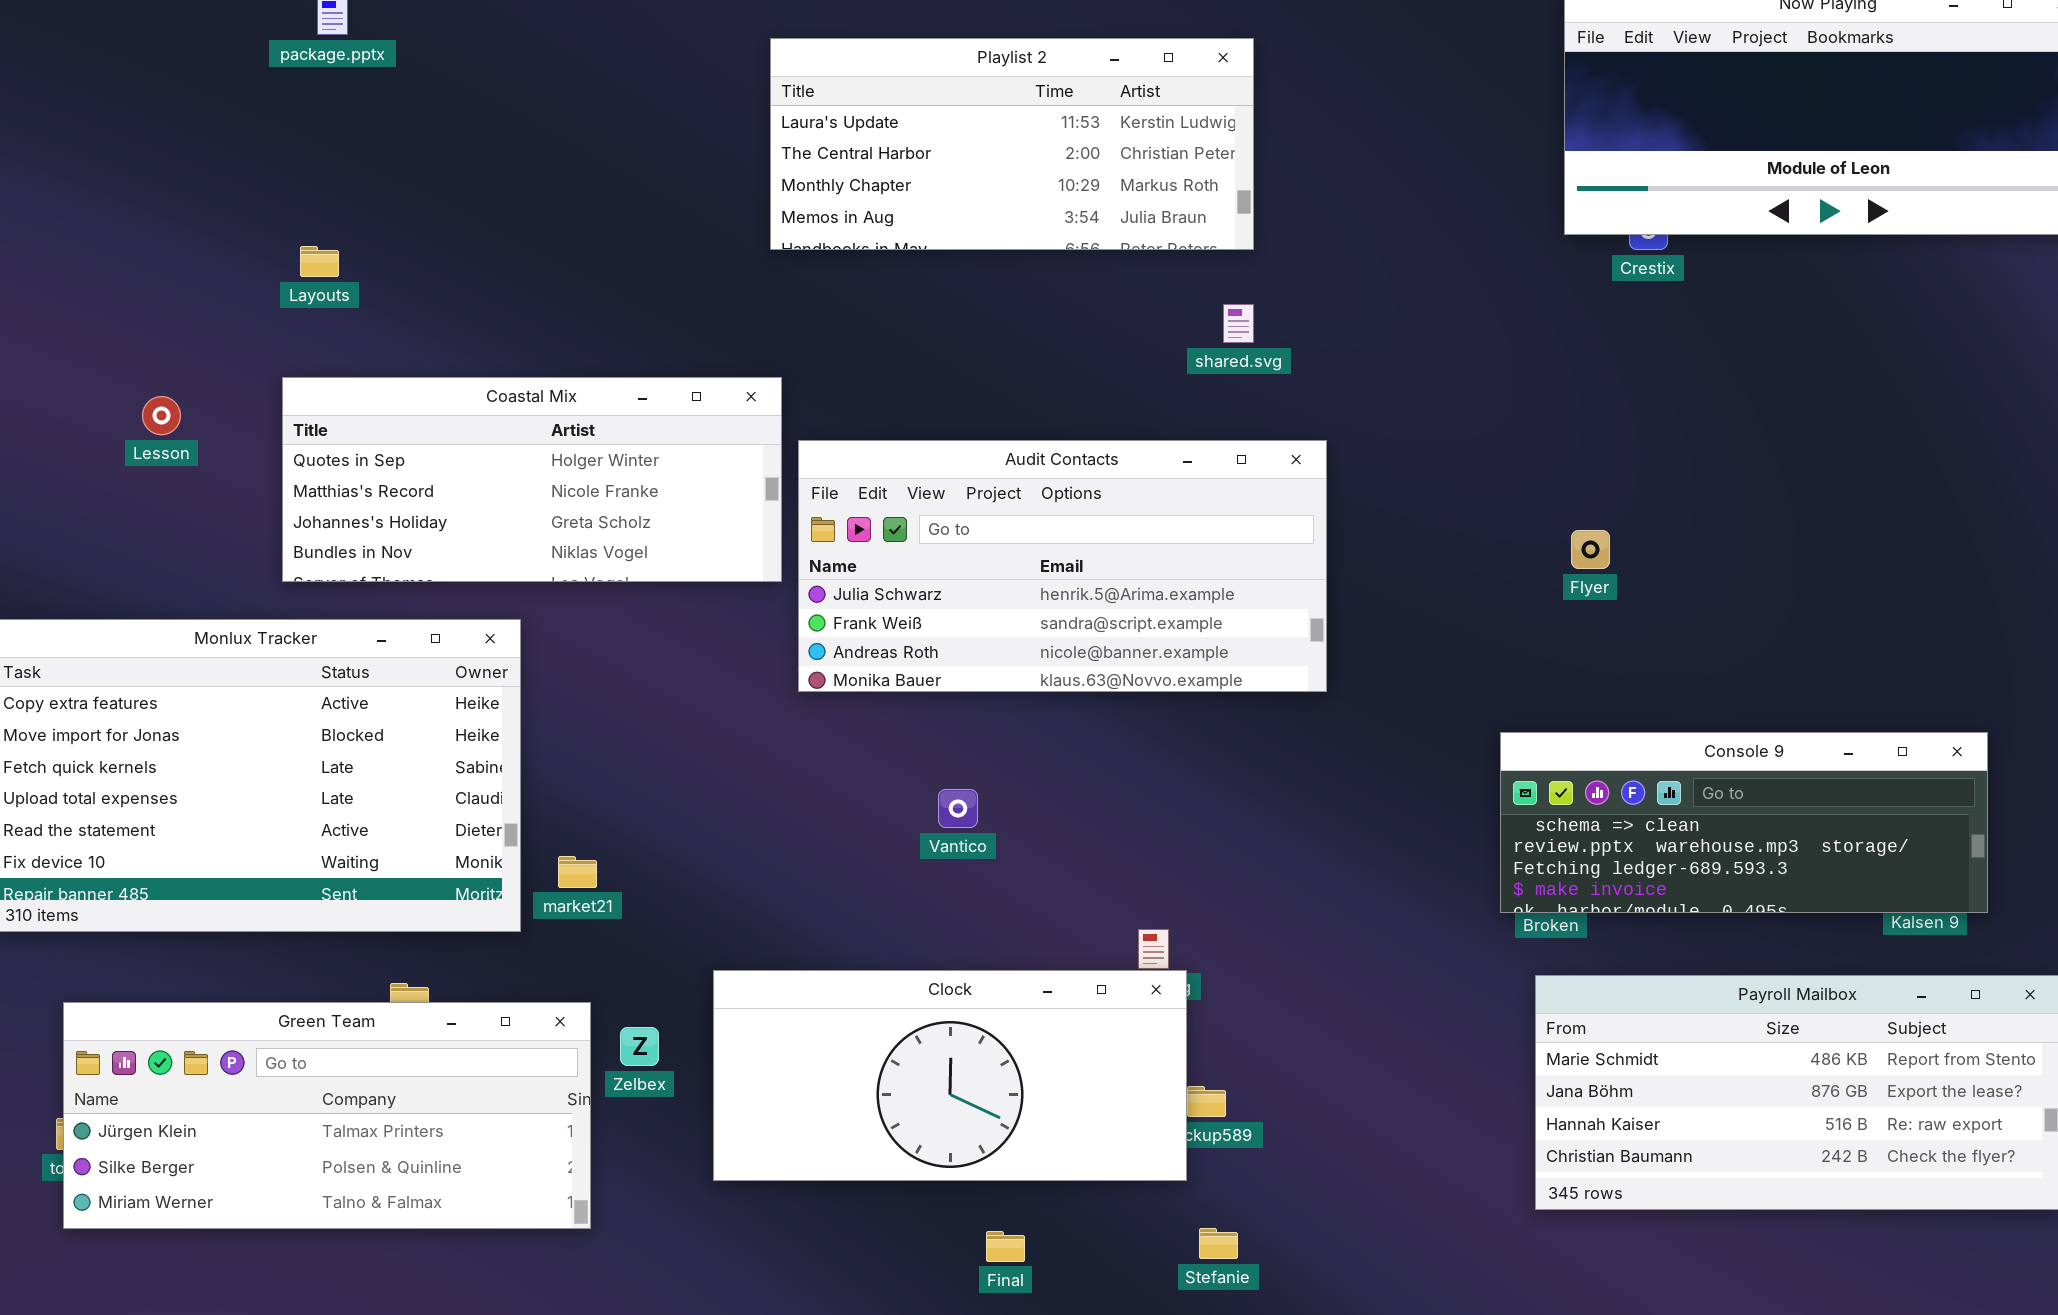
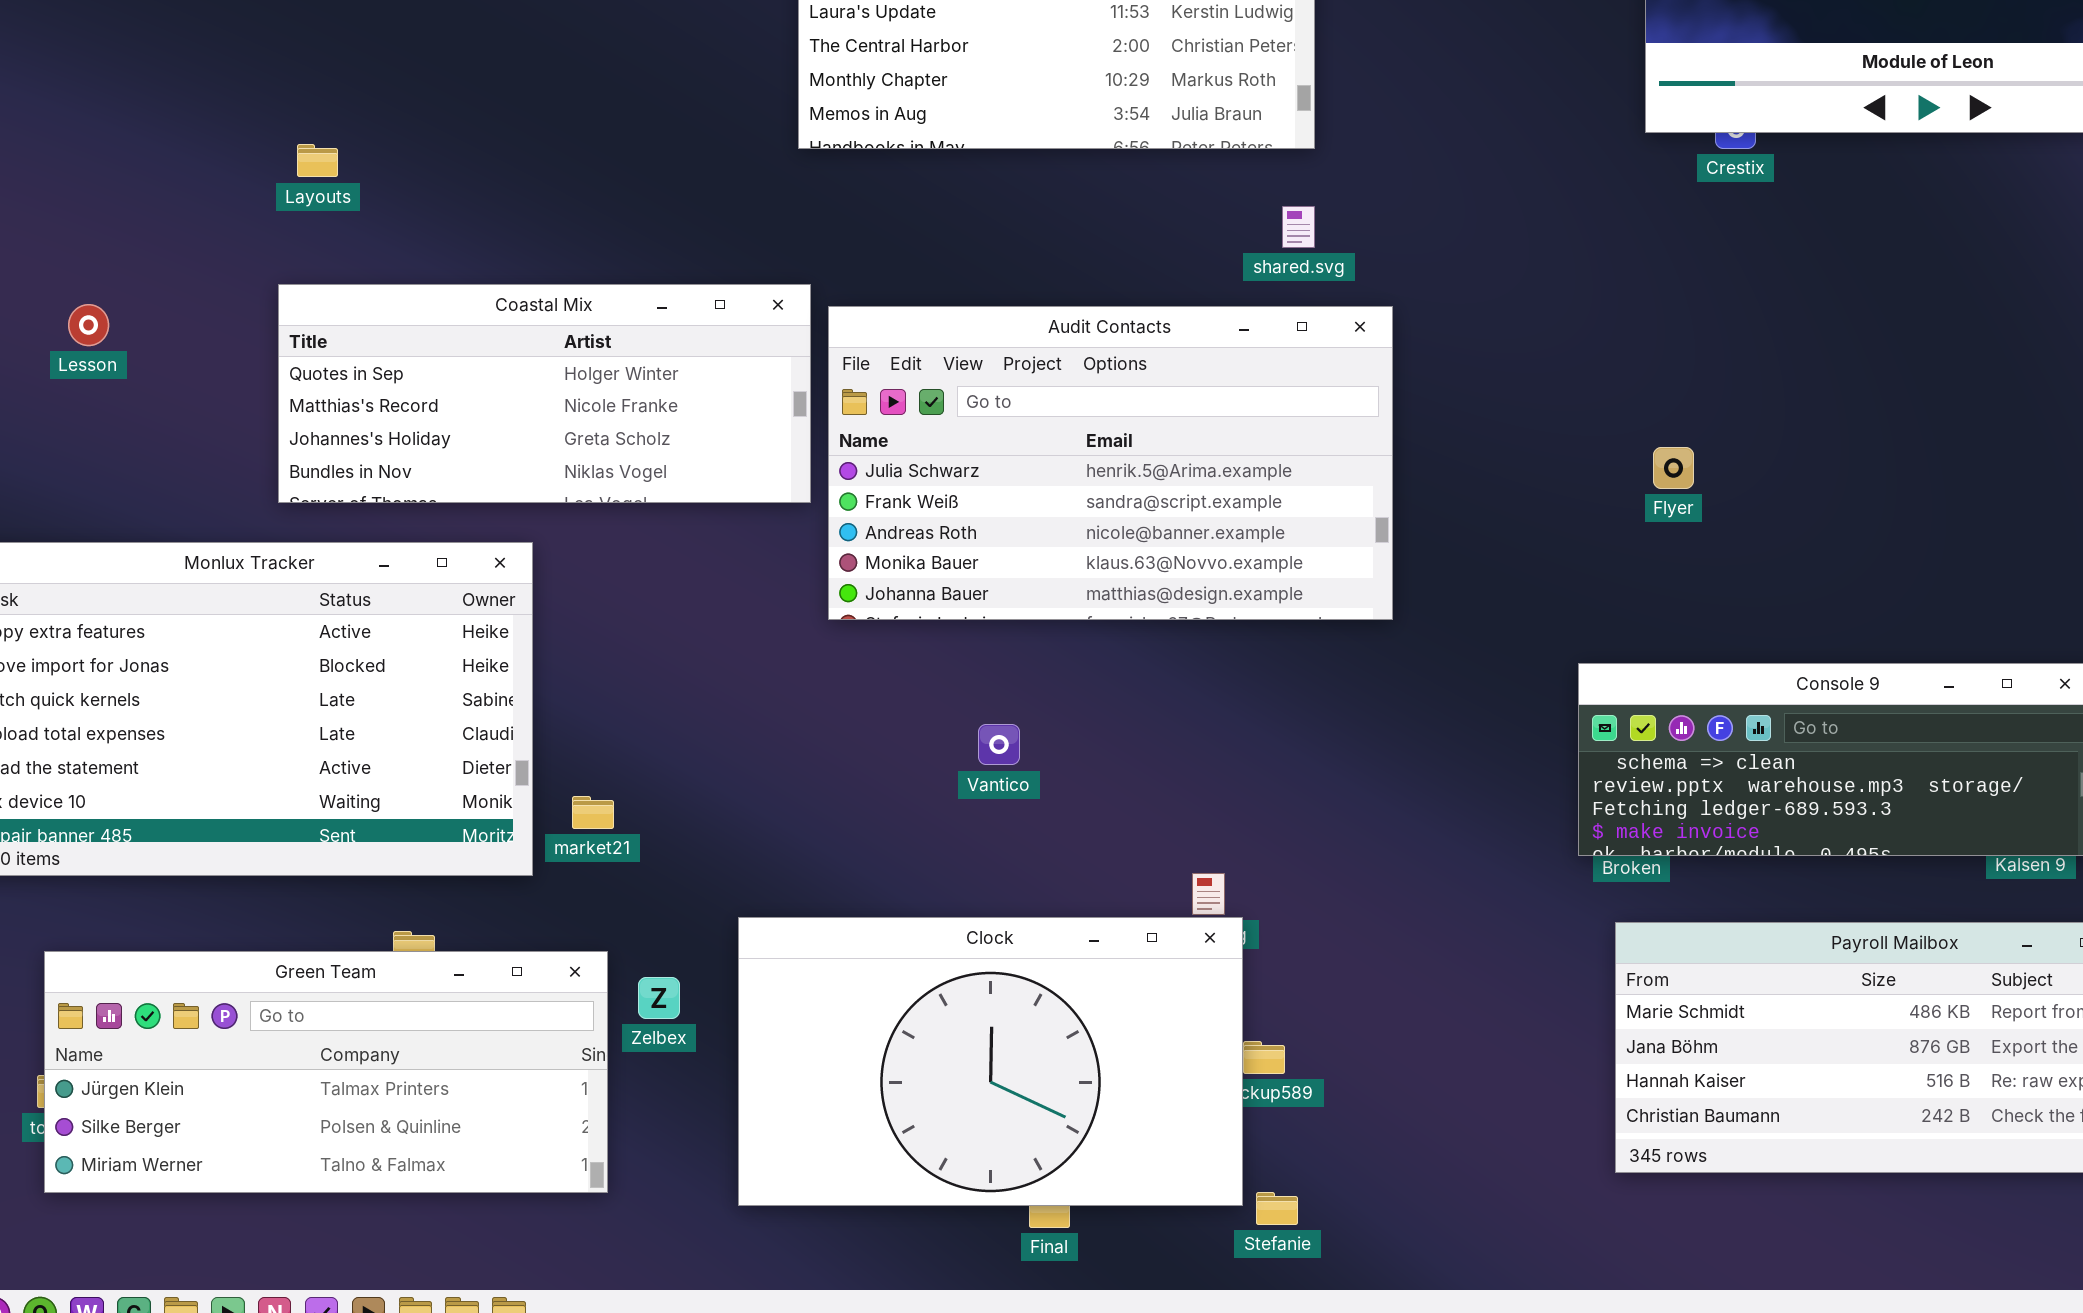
Lesson: [142,396,181,435] -> [68,304,109,346], moved
Audit Contacts: [798,440,1327,692] -> [828,306,1393,620], resized
Clock: [713,970,1187,1181] -> [738,917,1243,1206], resized

